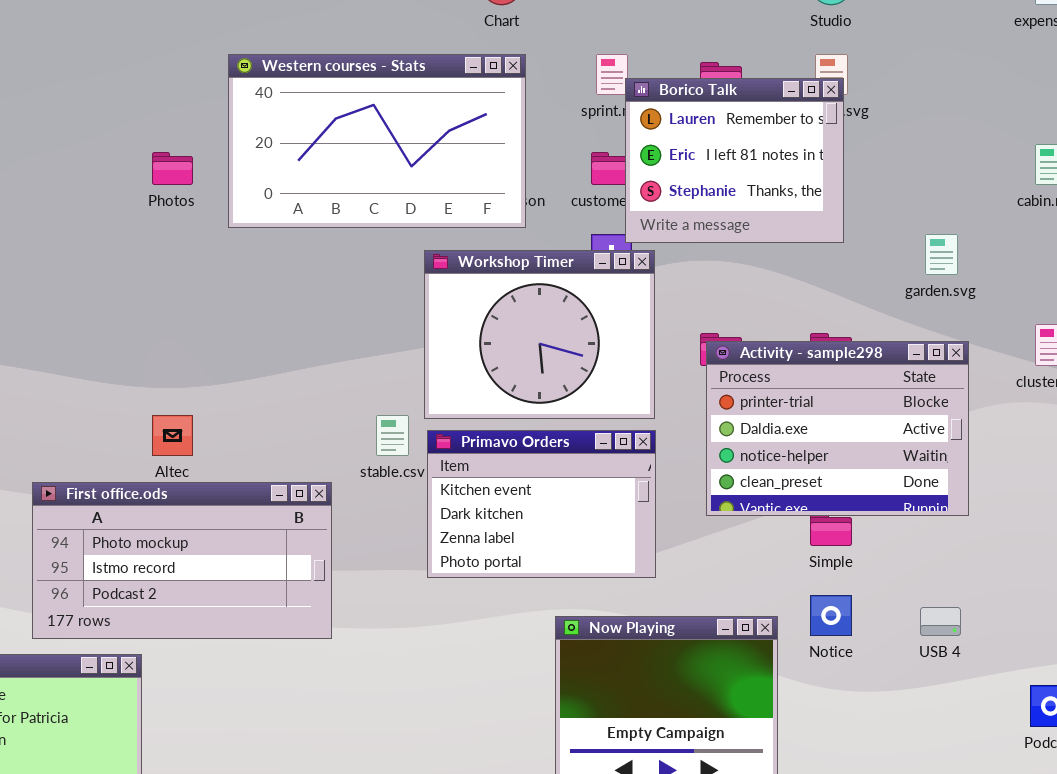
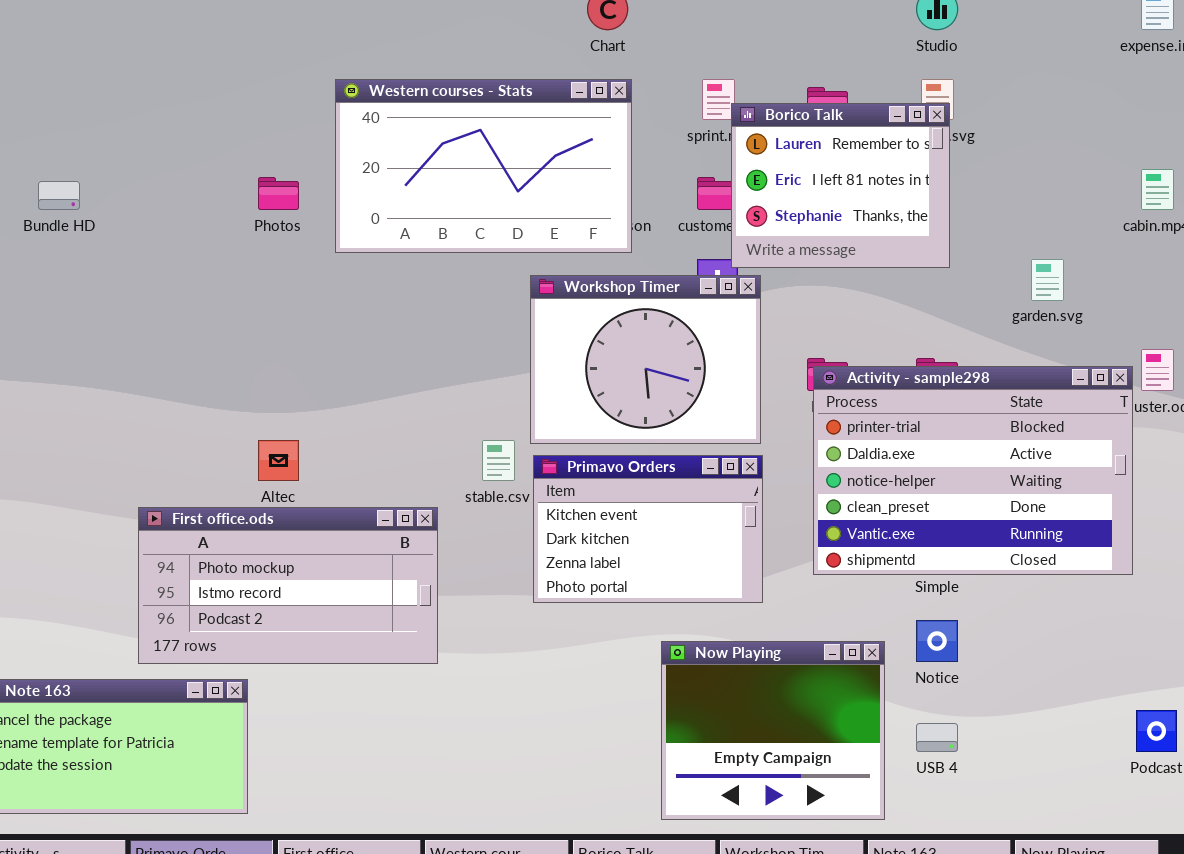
Activity - sample298: [706,341,969,516] -> [813,366,1133,575], resized
USB 4: [920,607,961,636] -> [916,723,958,752], moved

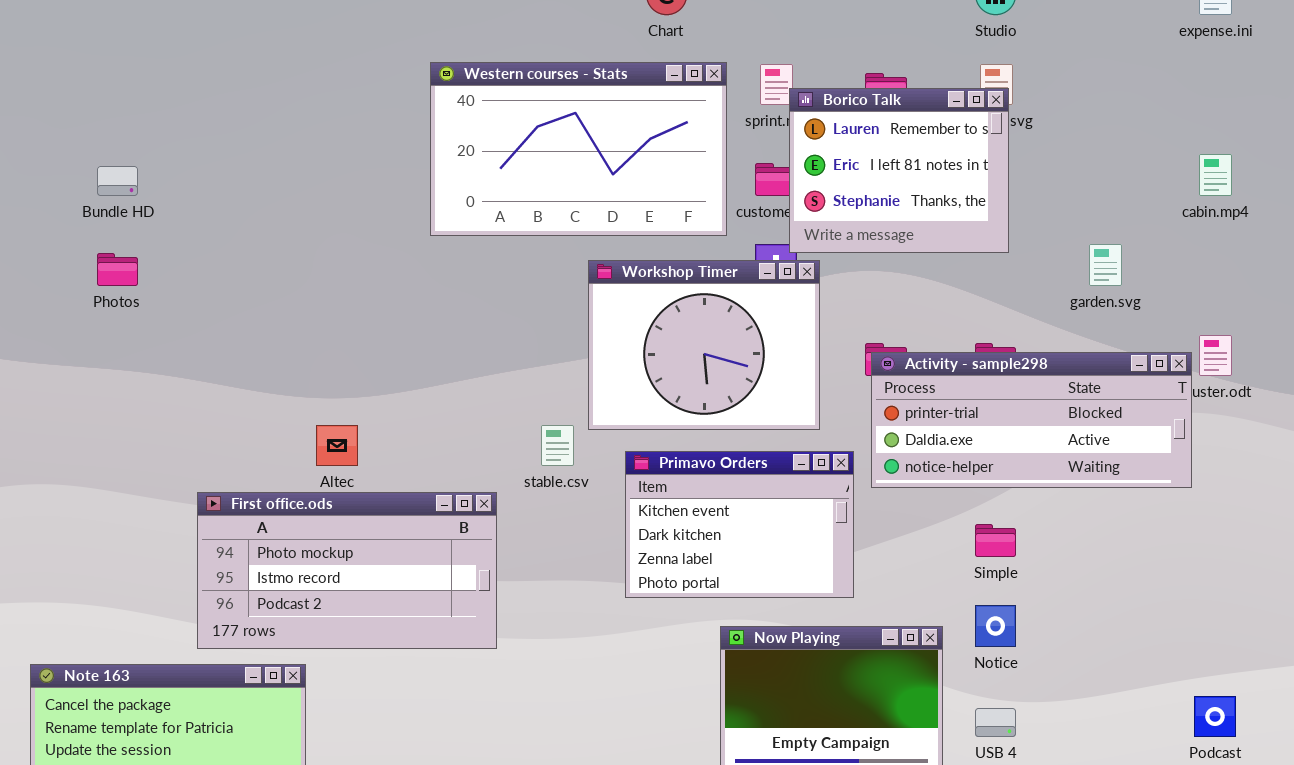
Western courses - Stats: [335,79,632,253] -> [430,62,727,236], moved
Photos: [258,177,299,210] -> [97,253,138,286], moved
Activity - sample298: [813,366,1133,575] -> [871,352,1192,488], resized
Primavo Orders: [533,455,763,603] -> [625,451,854,598], moved

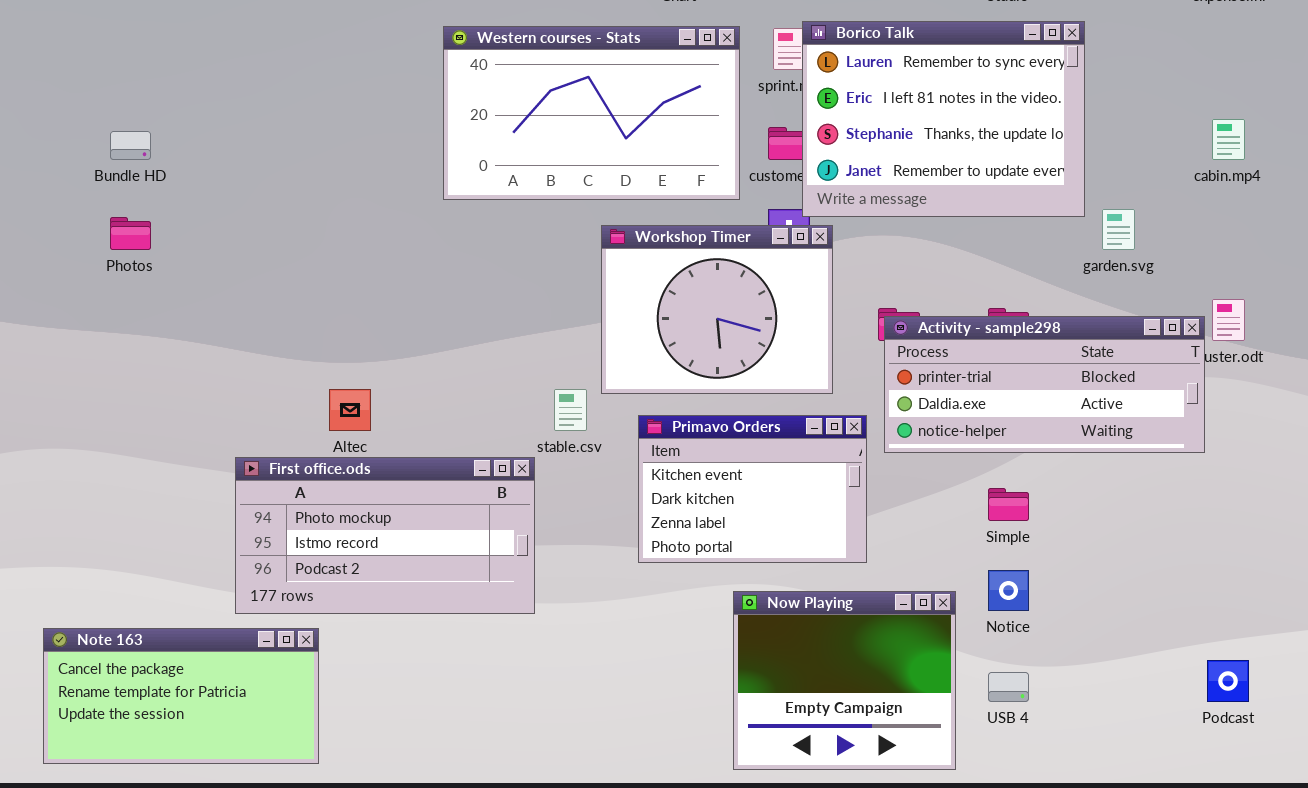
Borico Talk: [789,88,1009,253] -> [802,21,1085,217], resized
First office.ods: [197,492,497,649] -> [235,457,535,614], moved

